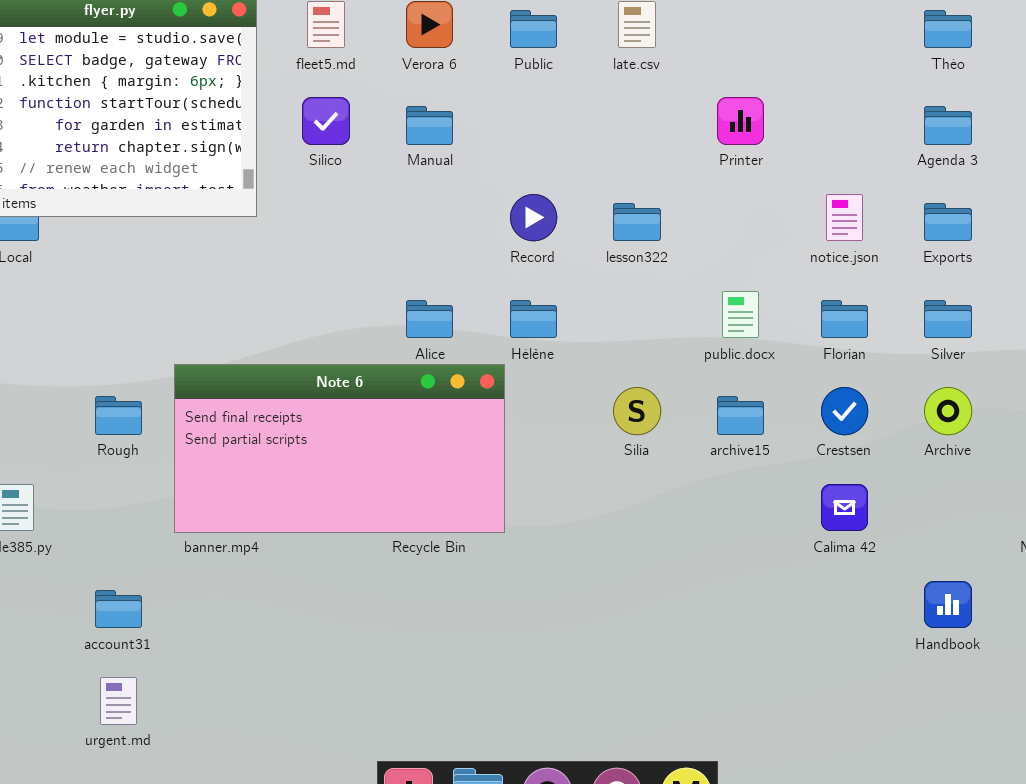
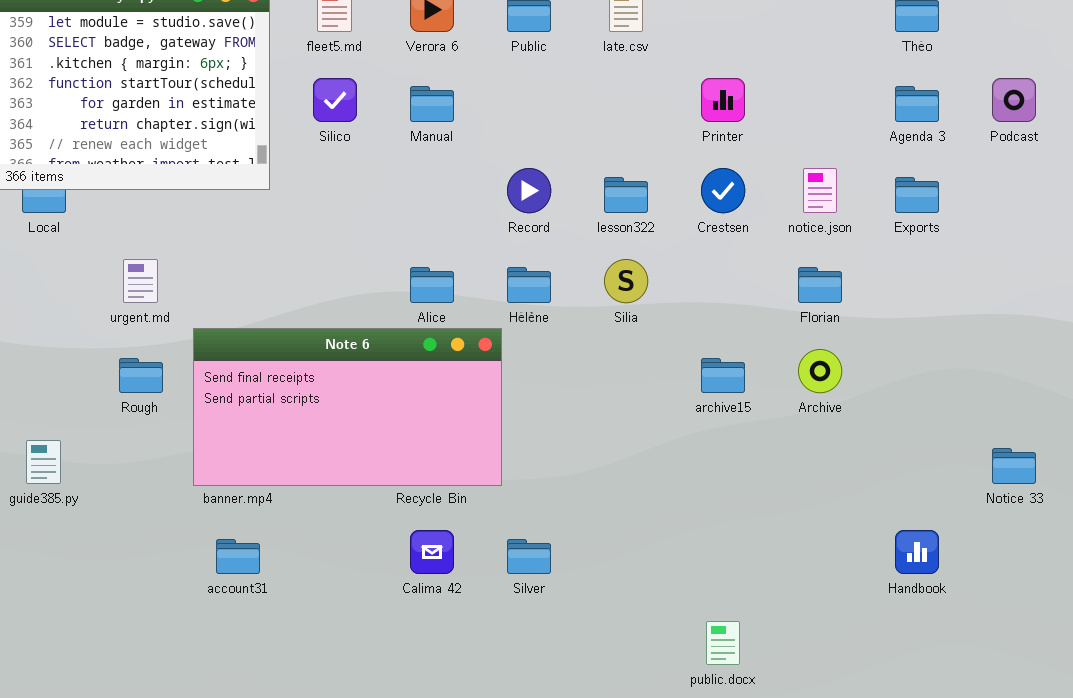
public.docx: [722,291,759,338] -> [706,621,740,665], moved
Silver: [924,300,972,338] -> [507,539,551,574], moved
Silia: [613,387,661,435] -> [604,259,648,303], moved
Crestsen: [821,387,868,435] -> [701,168,745,213], moved
Archive: [924,387,972,435] -> [798,349,842,393], moved
Calima 42: [821,484,868,531] -> [410,530,454,574], moved
account31: [95,590,142,628] -> [216,539,260,574], moved
urgent.md: [100,677,137,725] -> [123,259,158,303], moved

